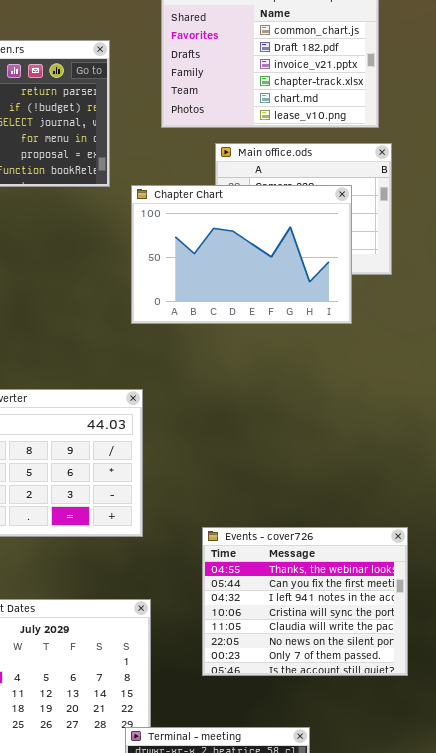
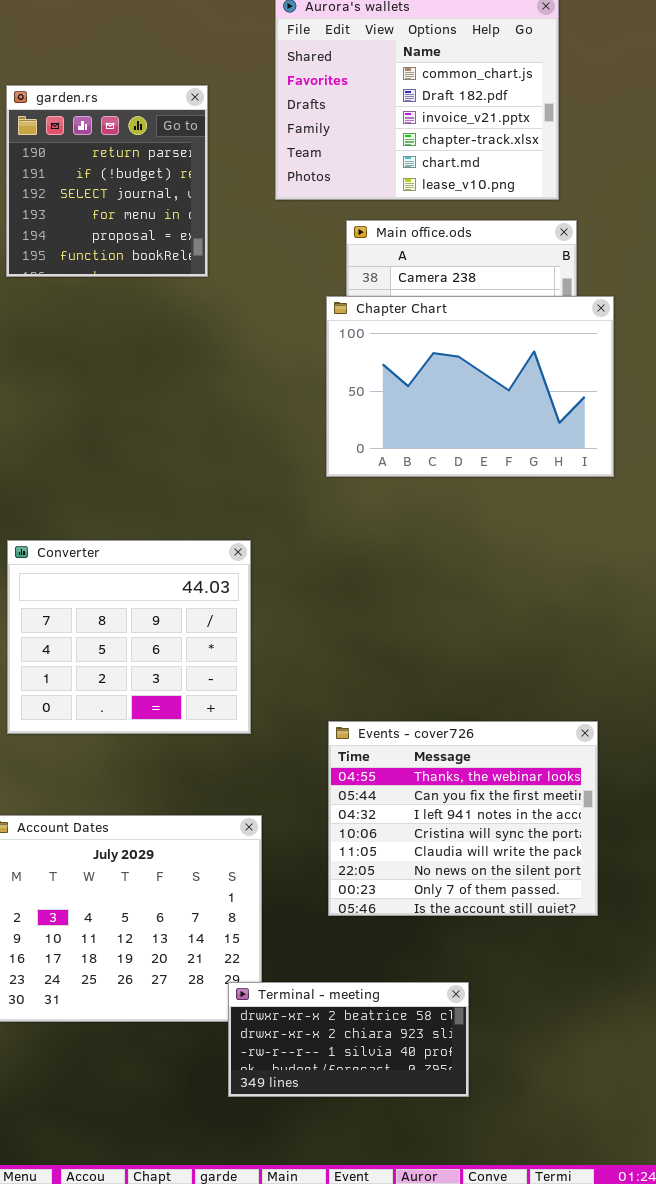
Chapter Chart: [131,185,352,324] -> [326,296,614,477], moved

